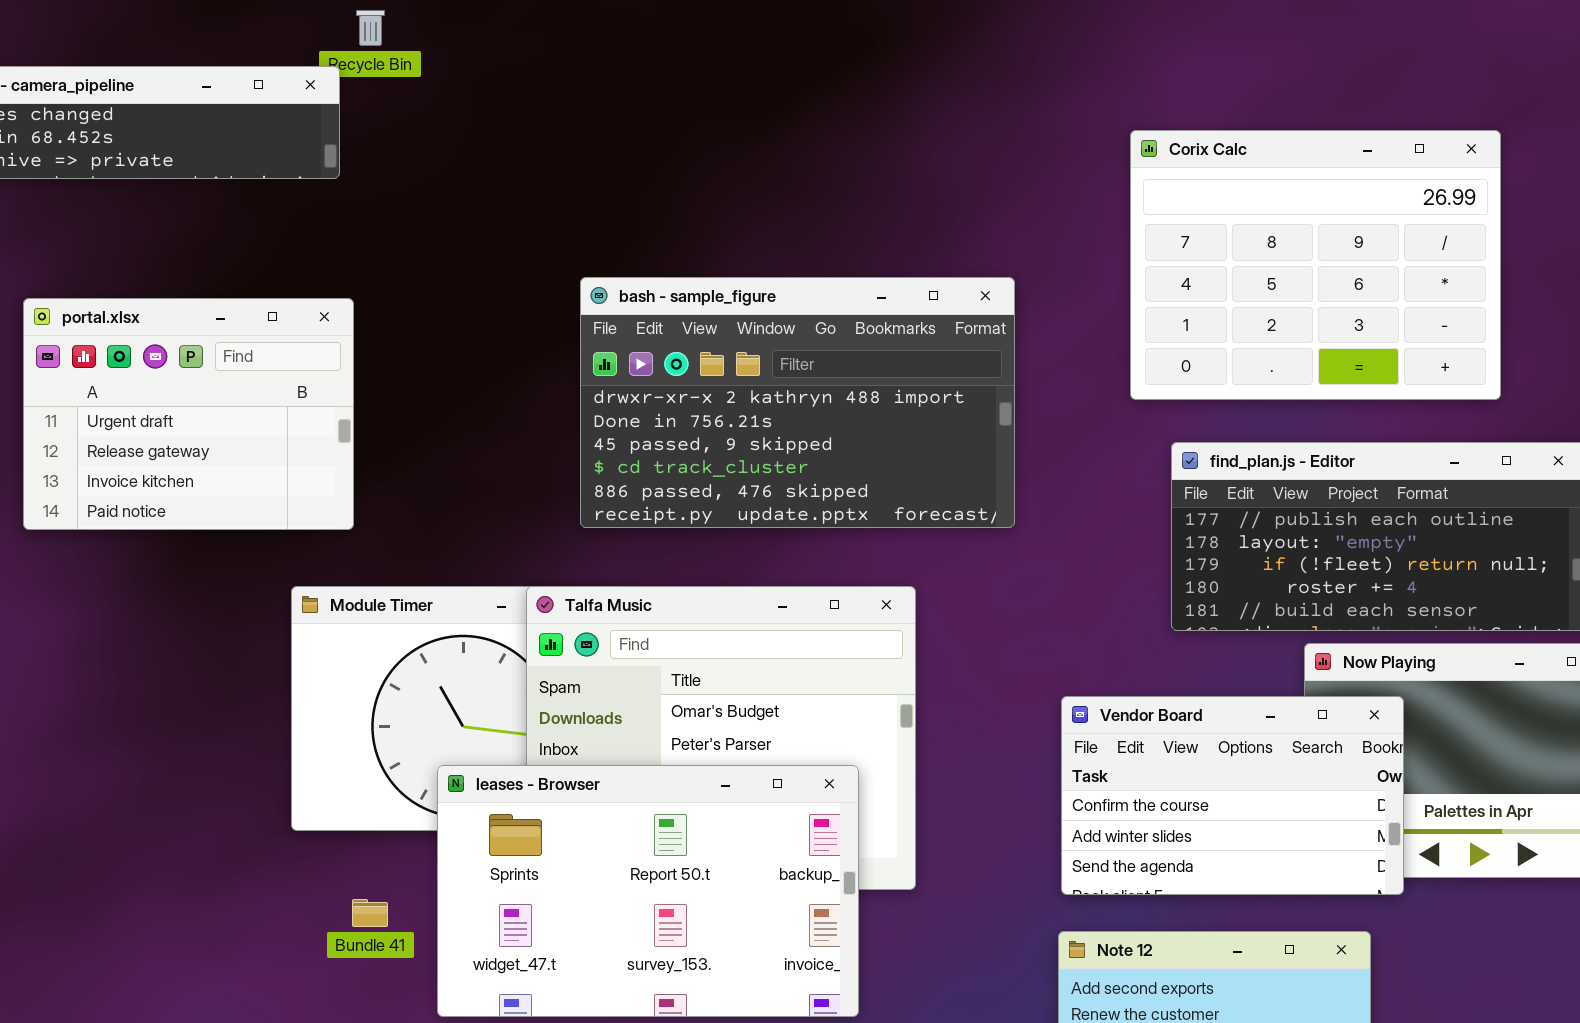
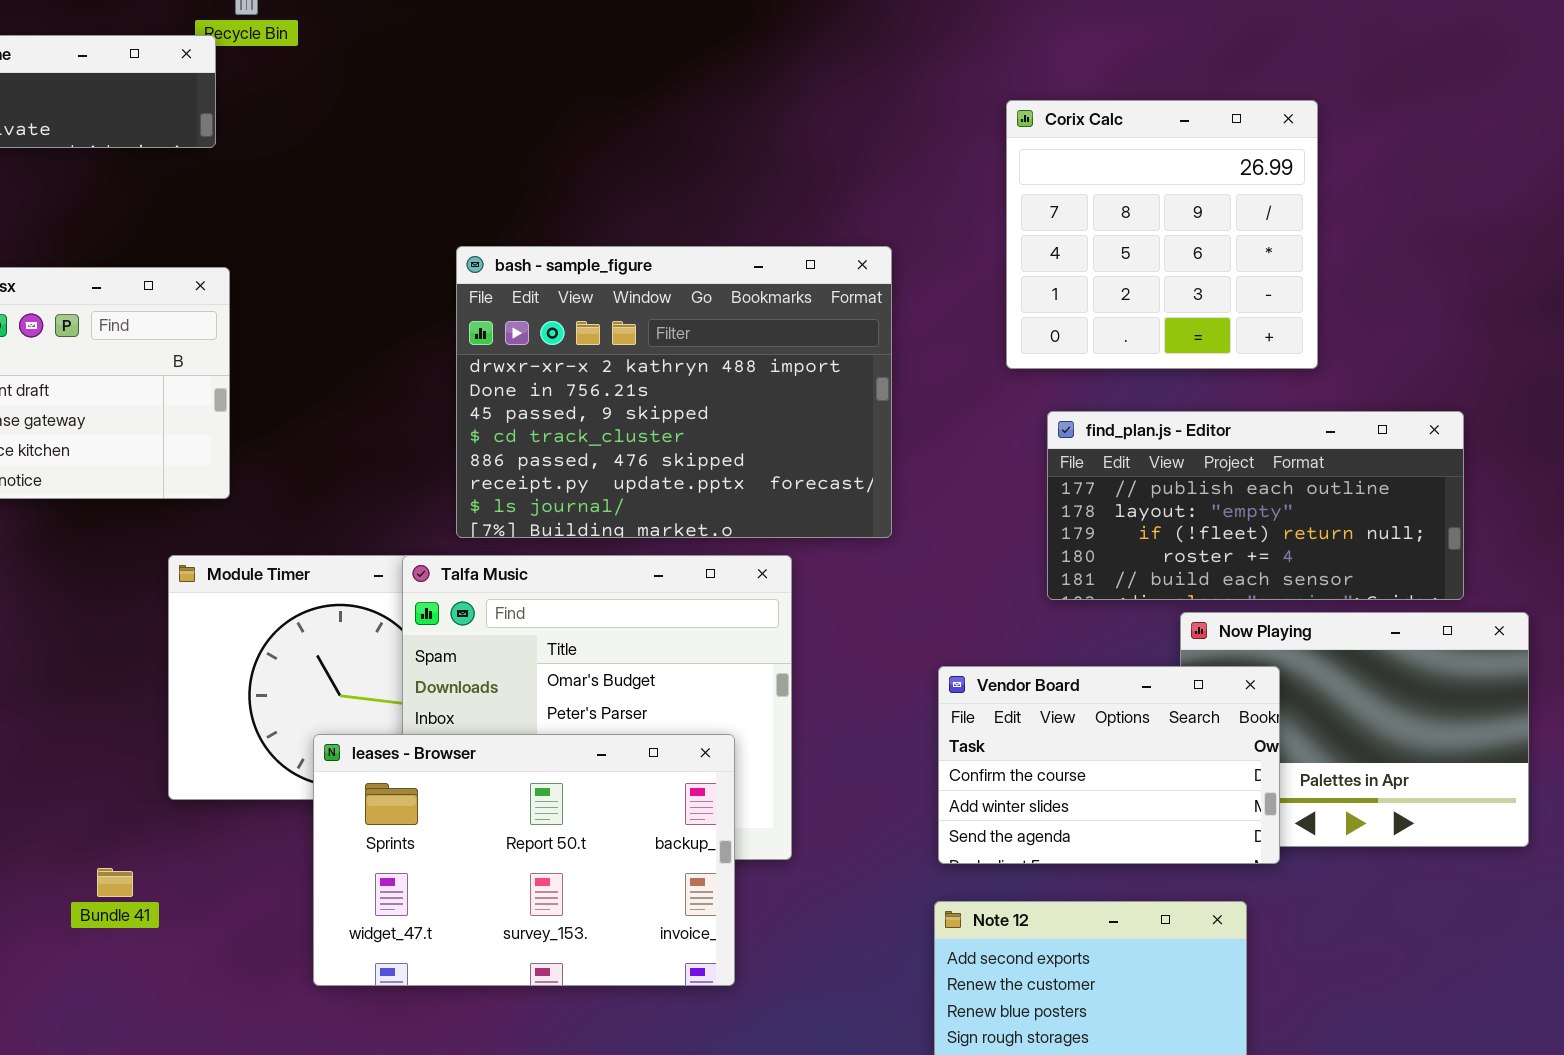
Corix Calc: [1130,130,1501,400] -> [1006,100,1318,369], resized
bash - sample_figure: [580,277,1015,528] -> [456,246,892,538], resized
Bundle 41: [352,899,388,927] -> [97,868,133,897], moved

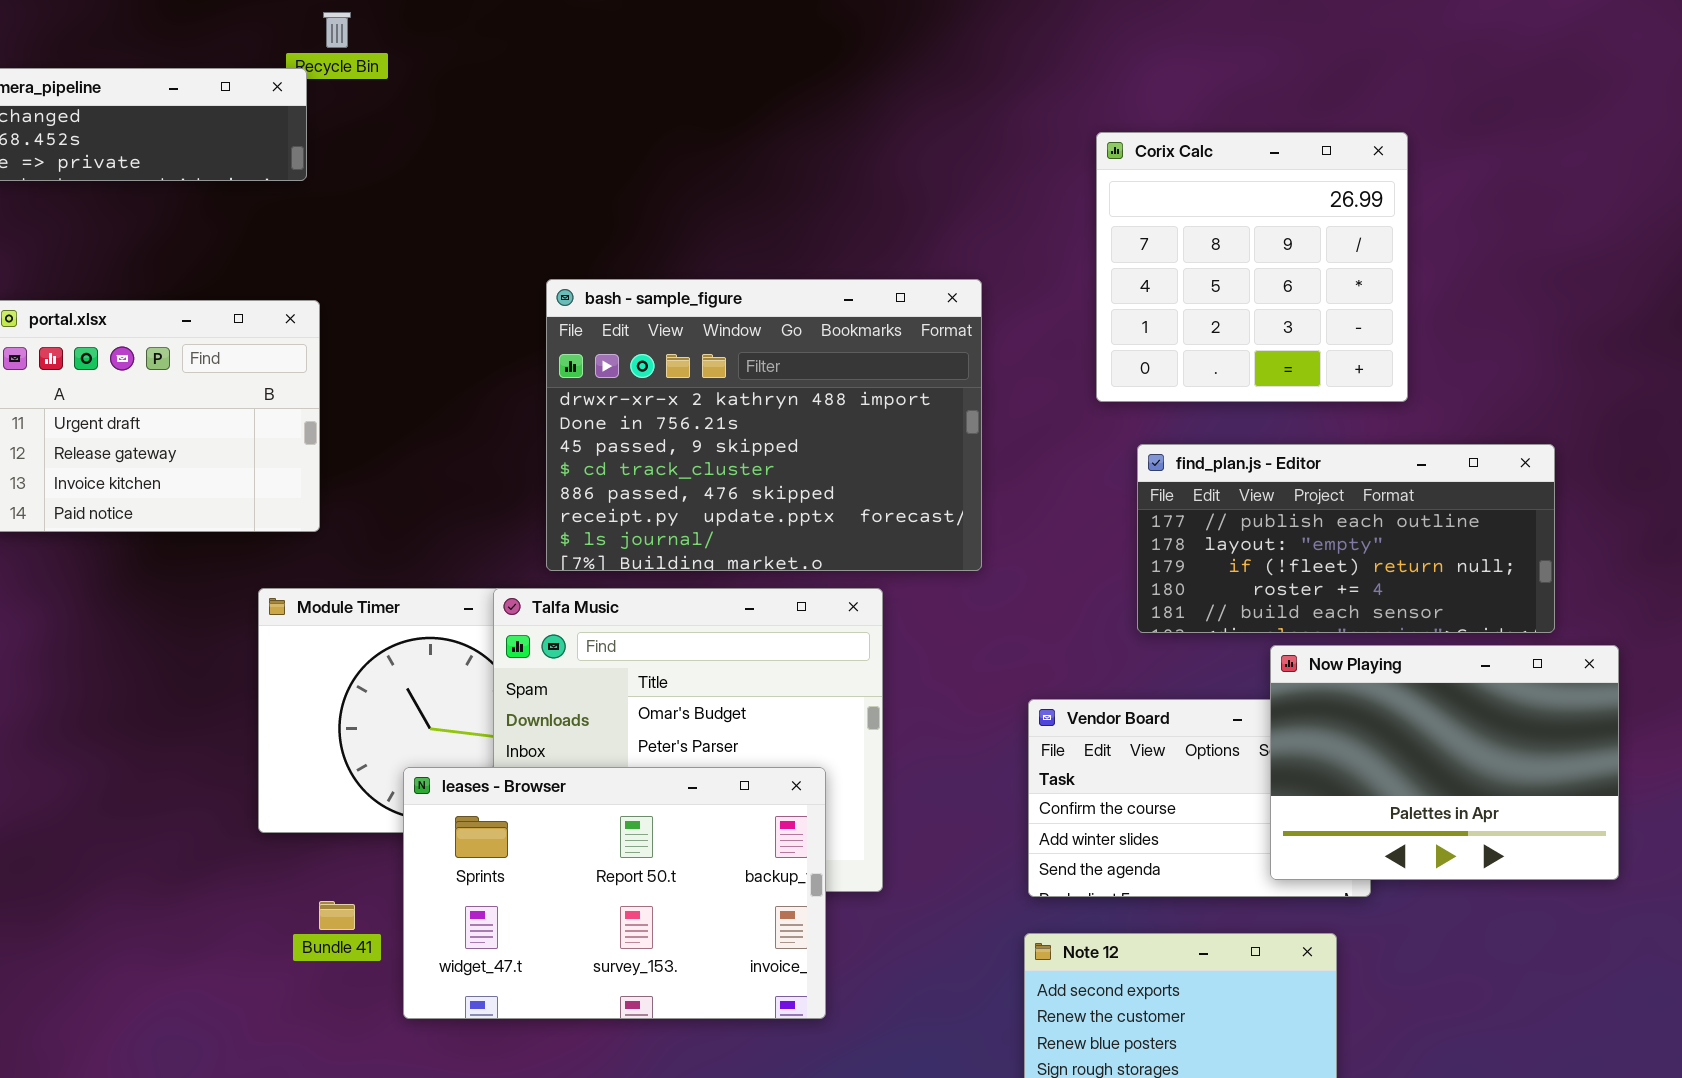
Now Playing: [1180,612,1529,847] -> [1270,645,1619,880], raised
Bundle 41: [97,868,133,897] -> [319,901,355,930], moved

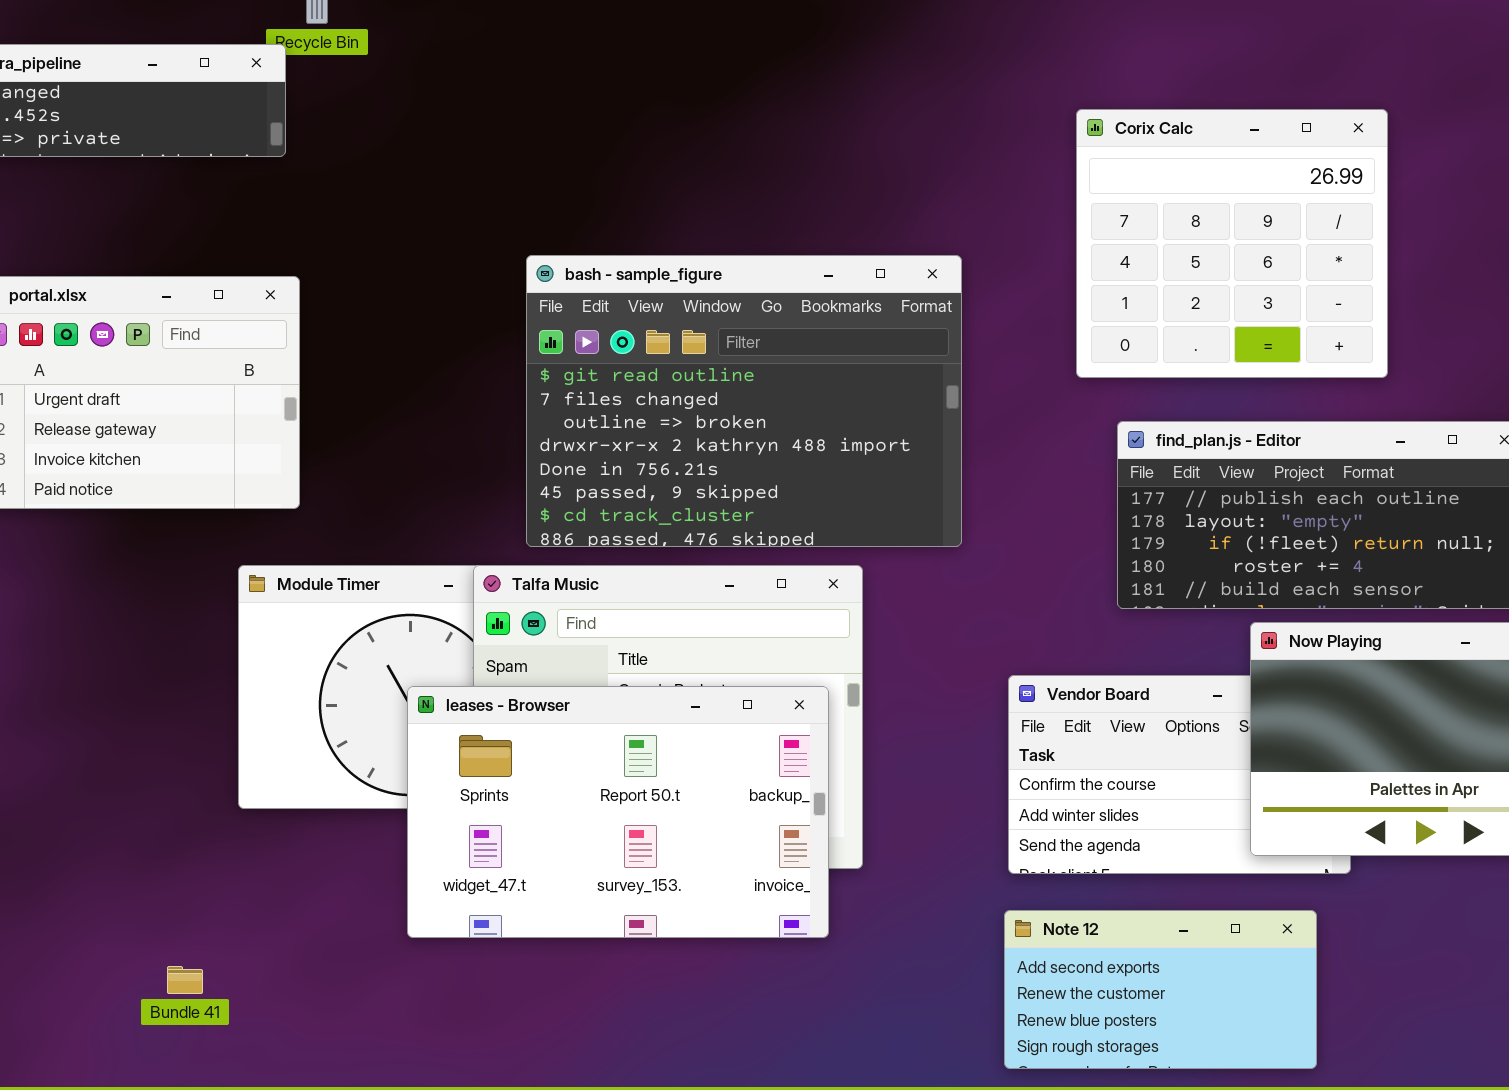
bash - sample_figure: [546,279,982,571] -> [526,255,962,547], scrolled up 3 rows
leases - Browser: [403,767,826,1019] -> [407,686,829,938], moved
Bundle 41: [319,901,355,930] -> [167,966,203,994], moved

